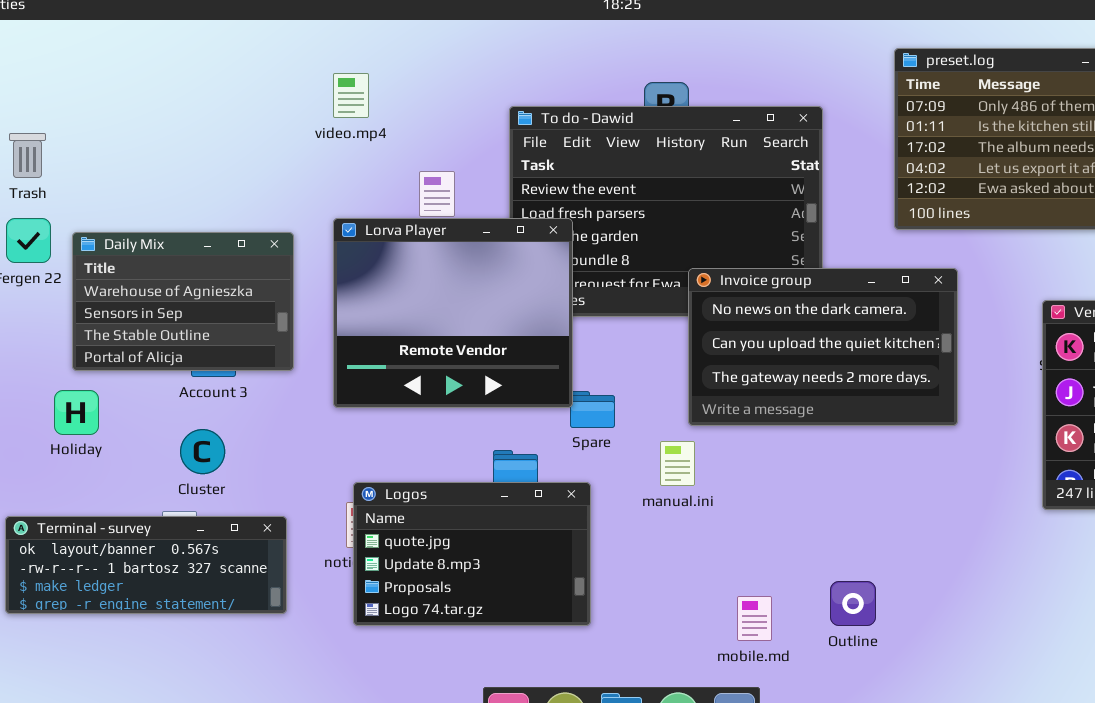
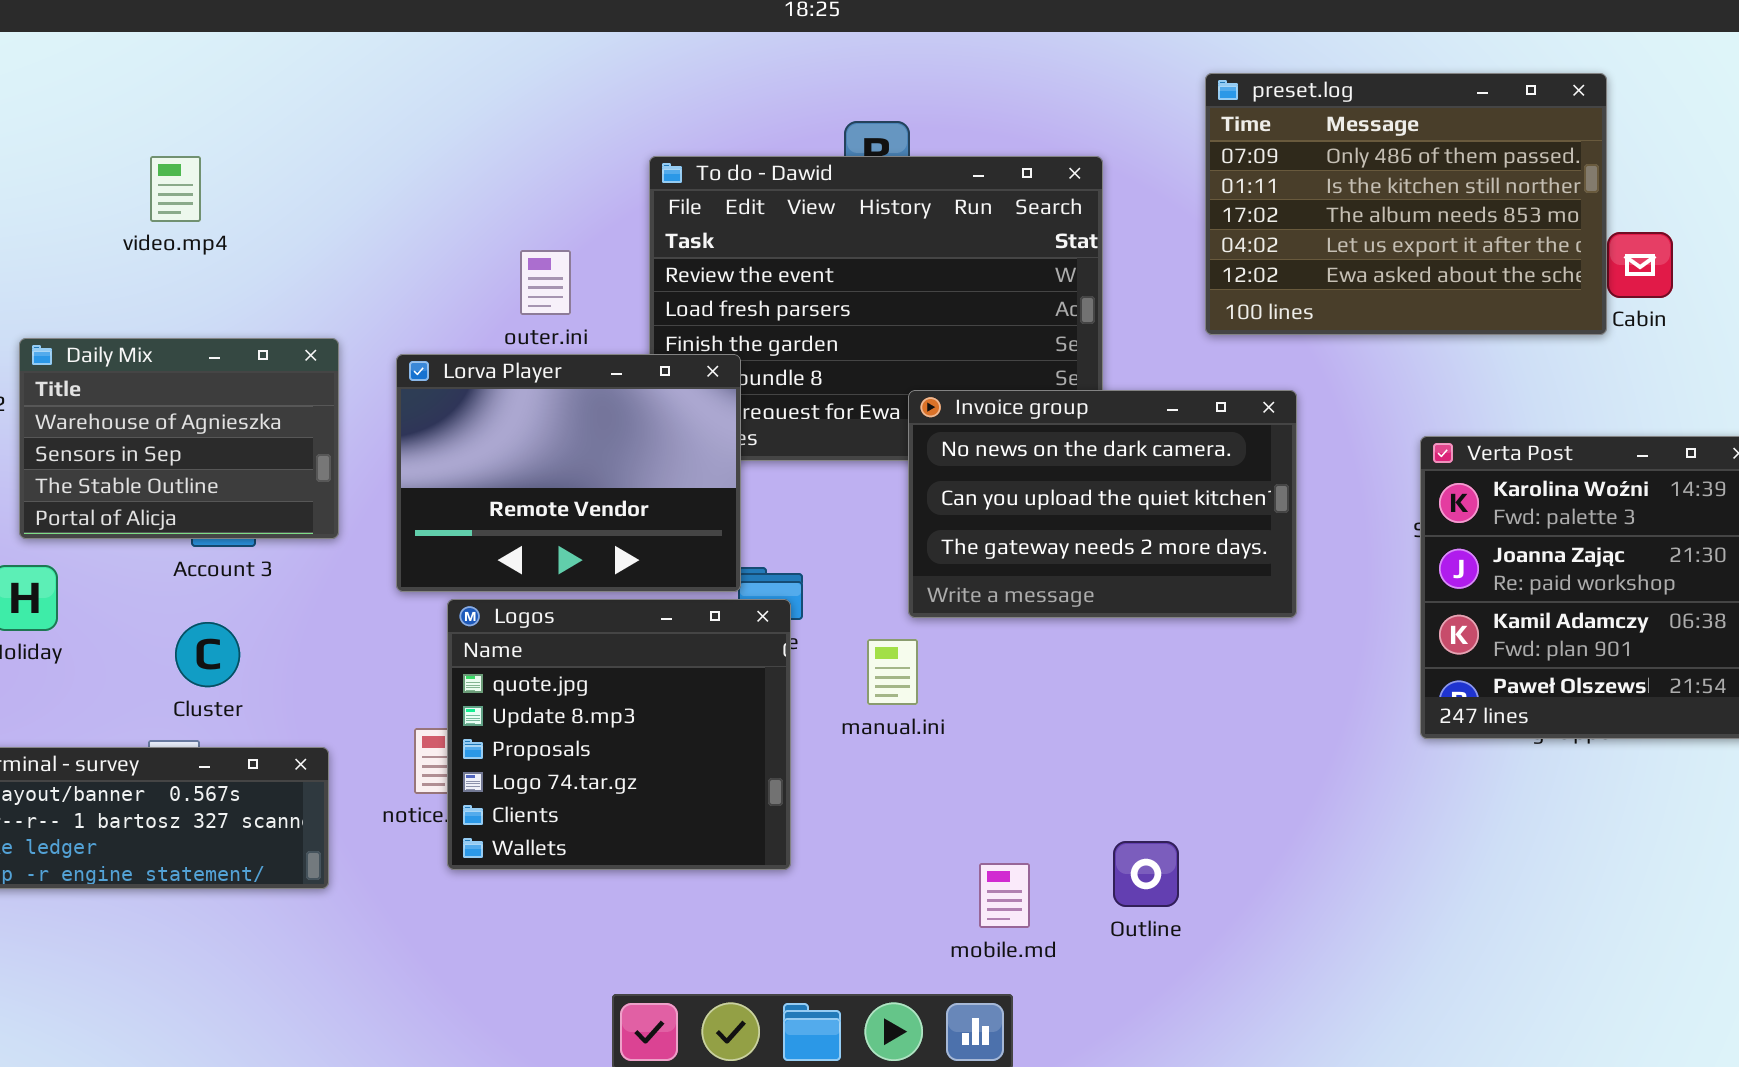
video.mp4: [333,73,369,118] -> [150,156,201,222], moved
Lorva Player: [333,218,573,408] -> [396,354,741,592], resized
Logos: [353,482,591,626] -> [447,599,791,870], moved, resized

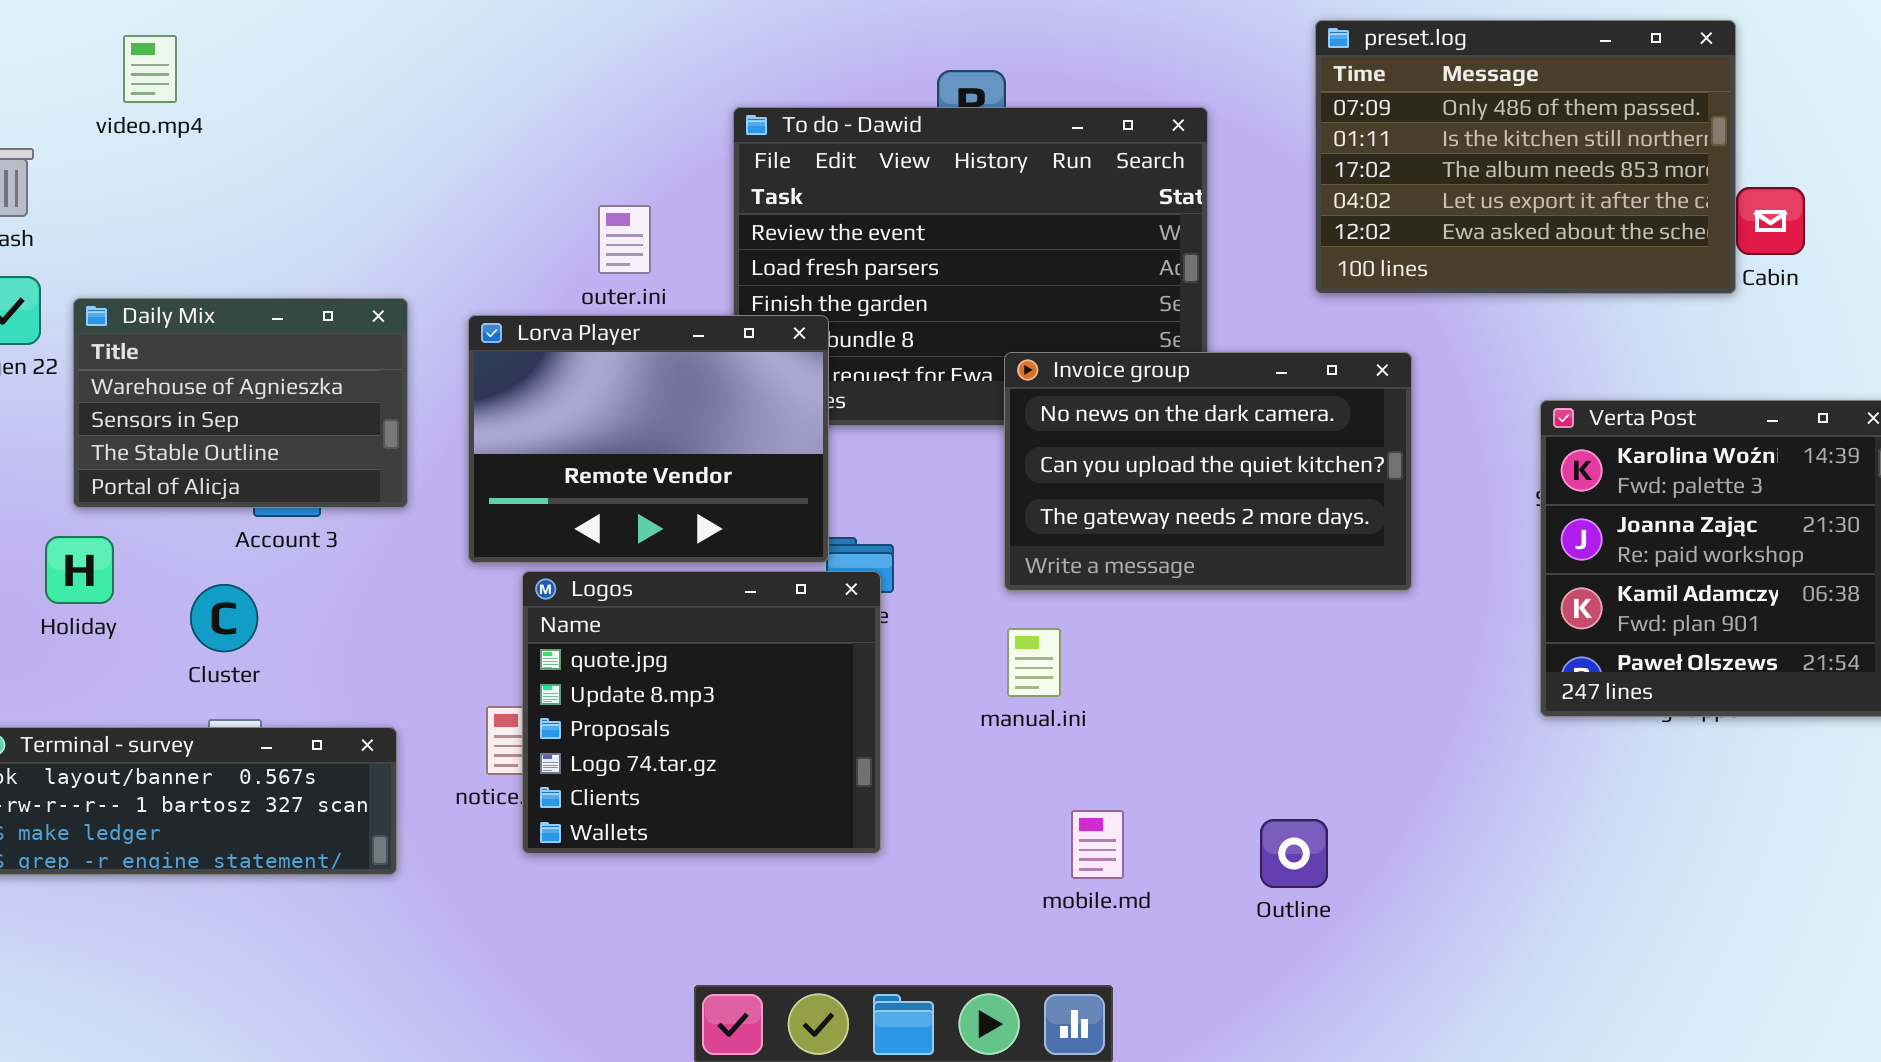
video.mp4: [150,156,201,222] -> [123,35,177,103], moved
Cluster: [175,622,240,687] -> [190,584,258,652], moved
manual.ini: [867,639,918,705] -> [1007,628,1061,697], moved
Outline: [1113,841,1179,907] -> [1260,819,1328,888], moved
mobile.md: [979,863,1030,928] -> [1071,810,1124,879], moved

